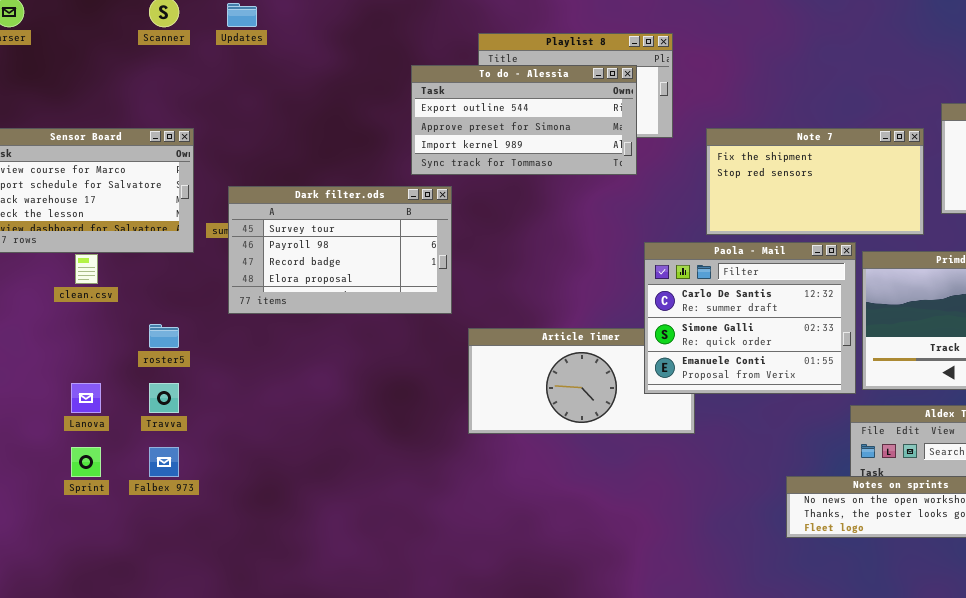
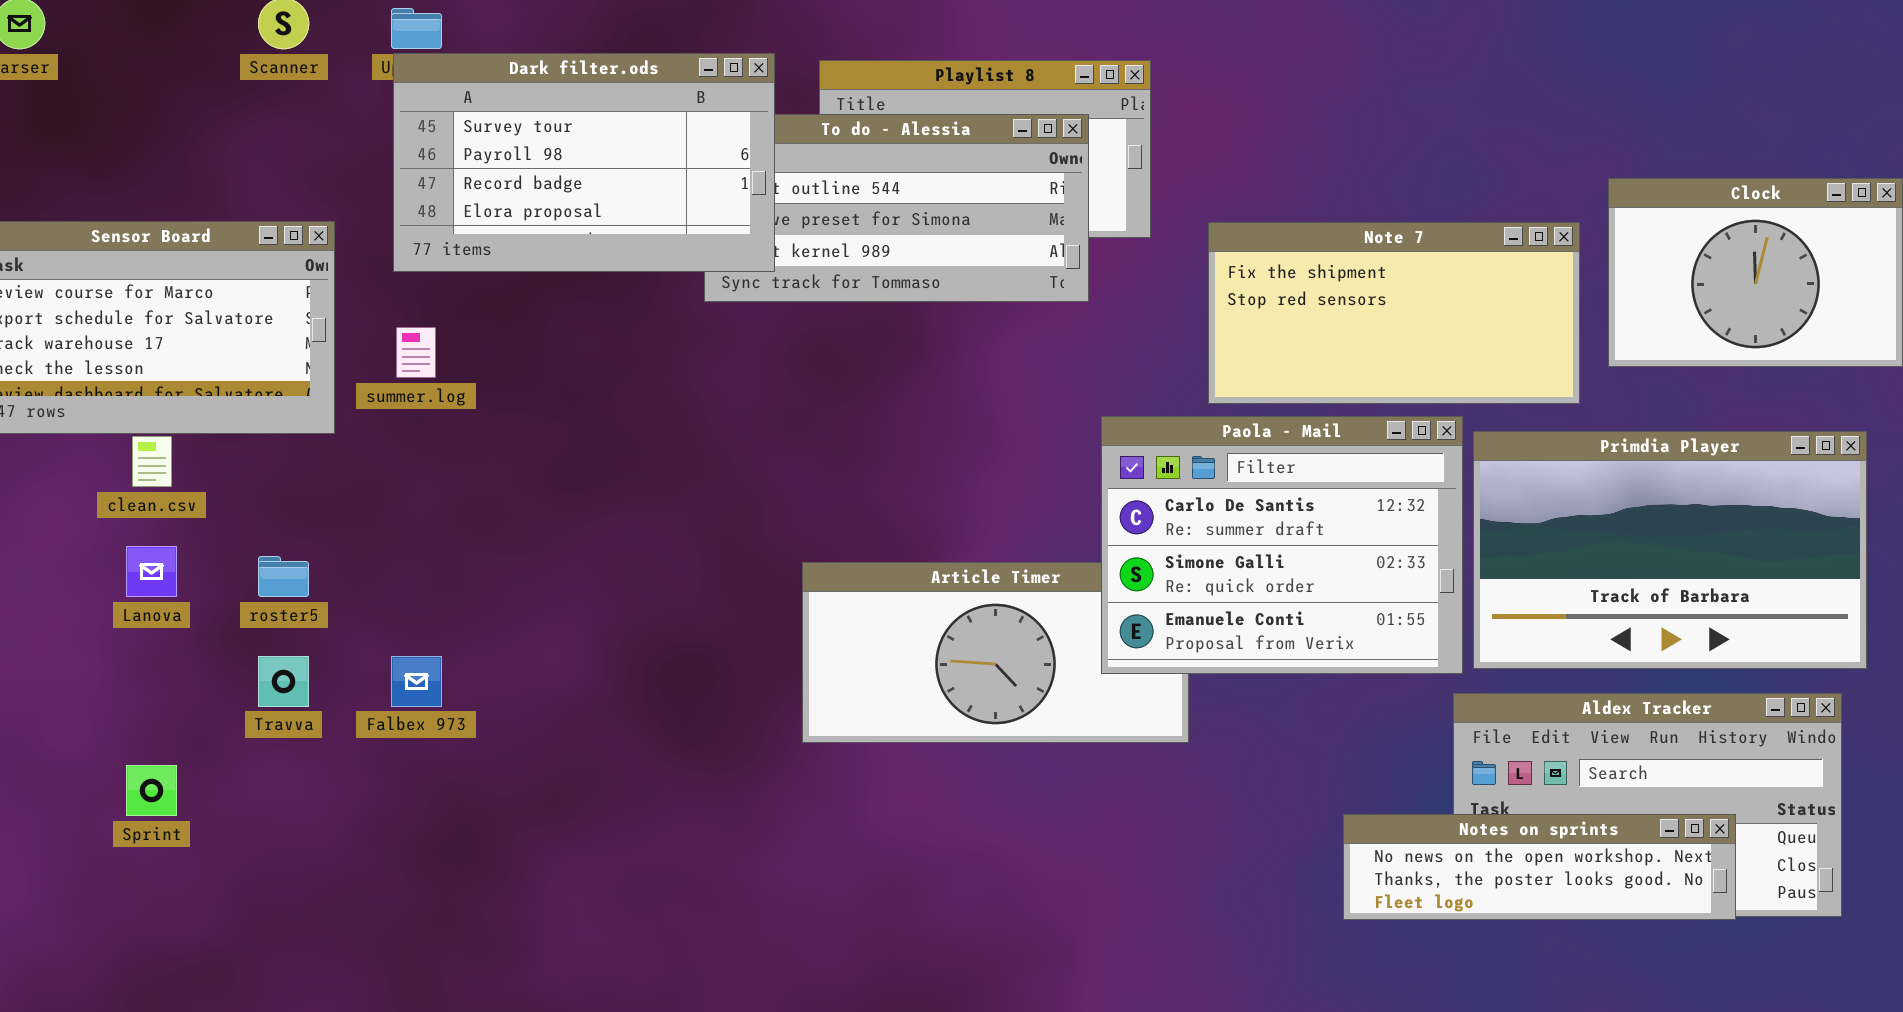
Dark filter.ods: [228,186,452,314] -> [393,53,775,272], moved
Lanova: [71,383,101,413] -> [126,546,177,597], moved
Falbex 973: [149,447,179,477] -> [391,656,442,707], moved

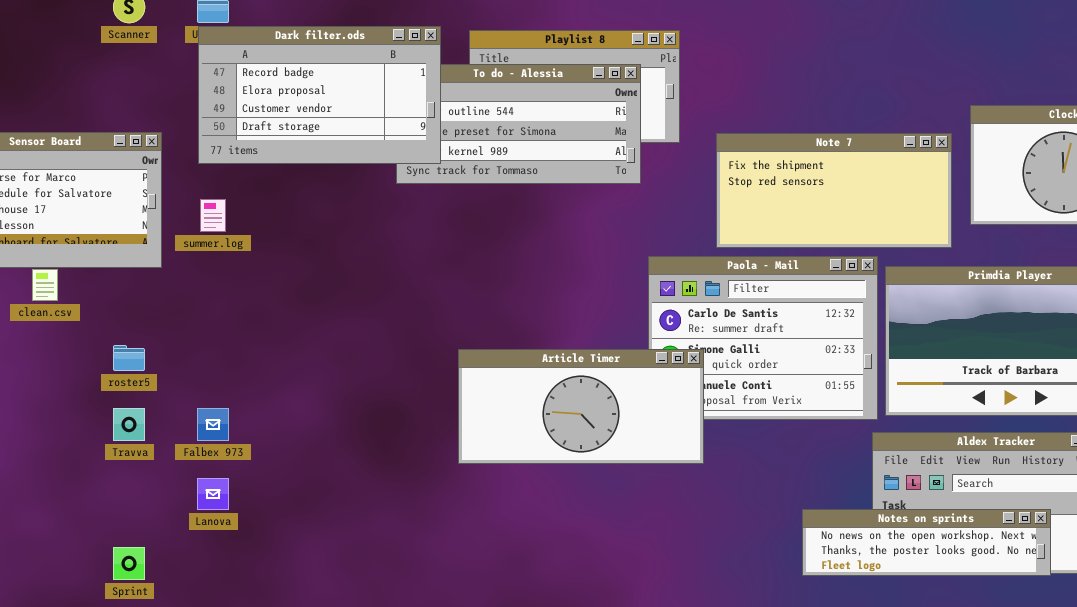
Dark filter.ods: [393,53,775,272] -> [198,26,441,164], scrolled down 2 rows
Lanova: [126,546,177,597] -> [197,478,229,510], moved
Article Timer: [802,562,1189,743] -> [458,349,704,464], raised
Sprint: [126,765,177,816] -> [113,547,145,580], moved

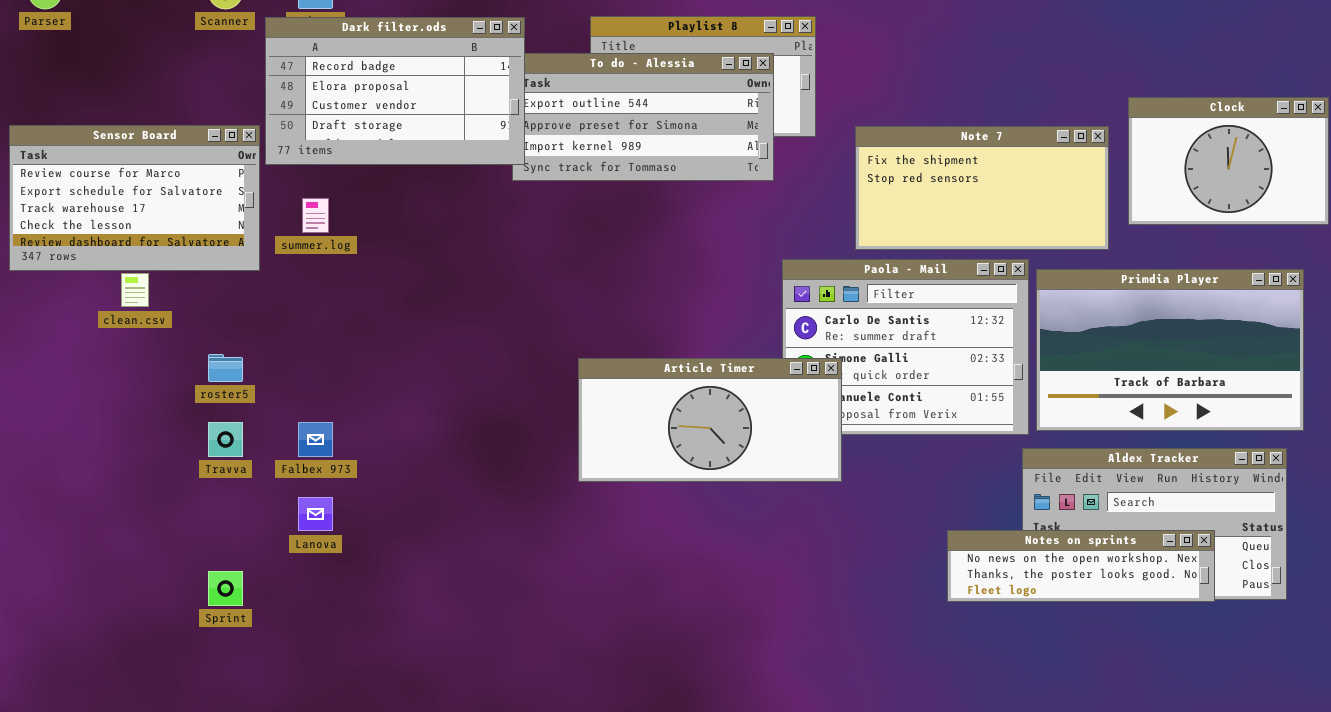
Dark filter.ods: [198,26,441,164] -> [265,17,525,165], moved

